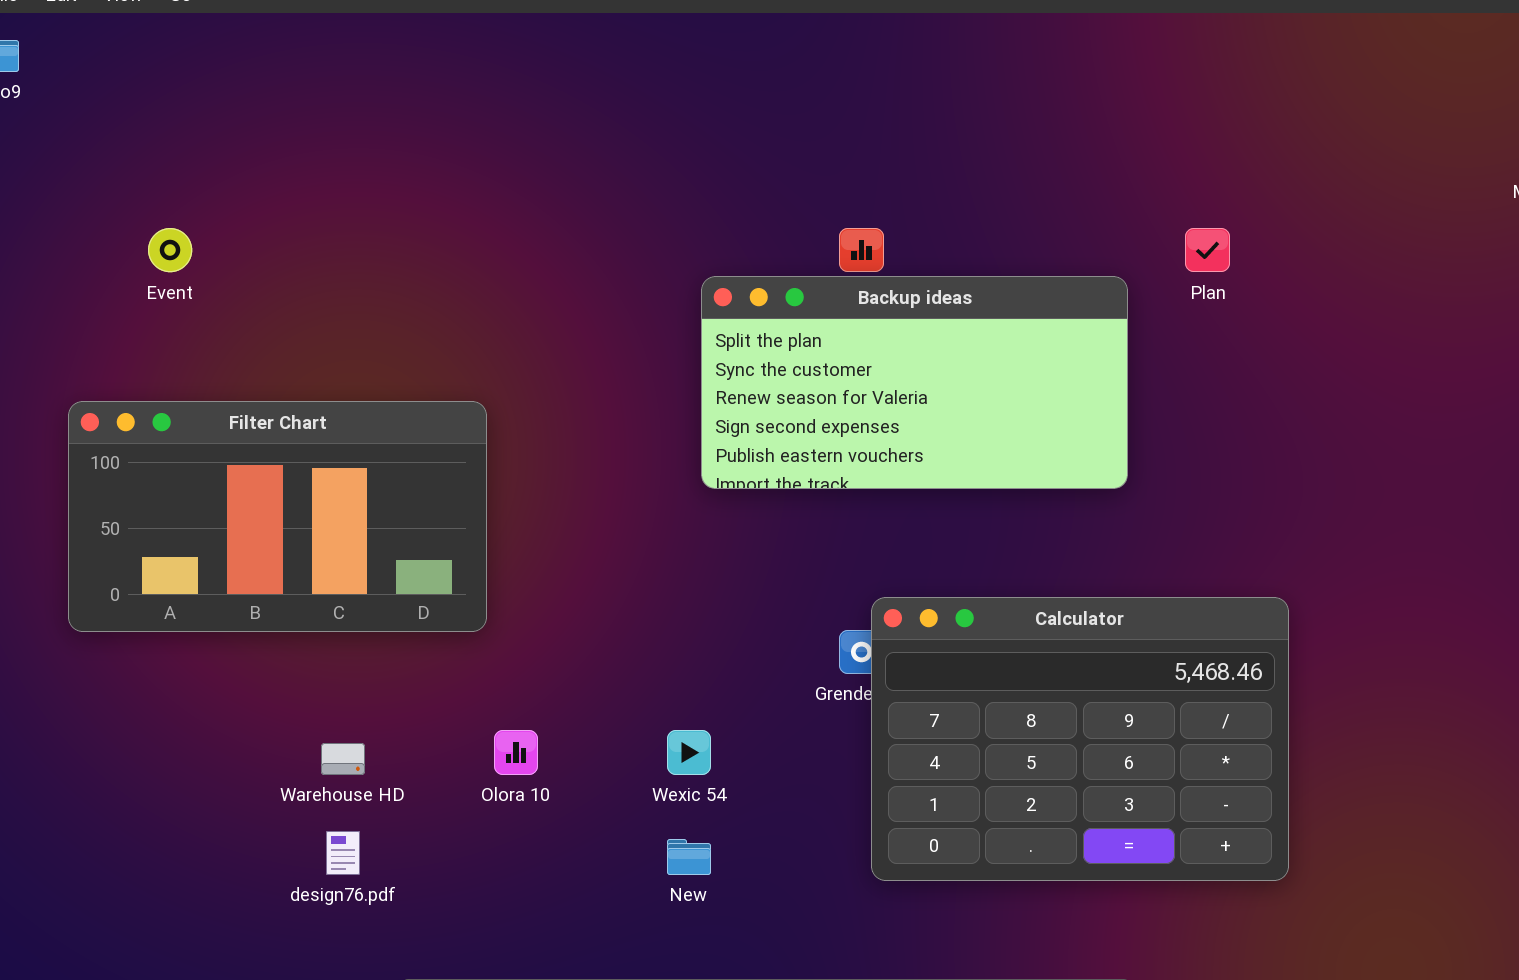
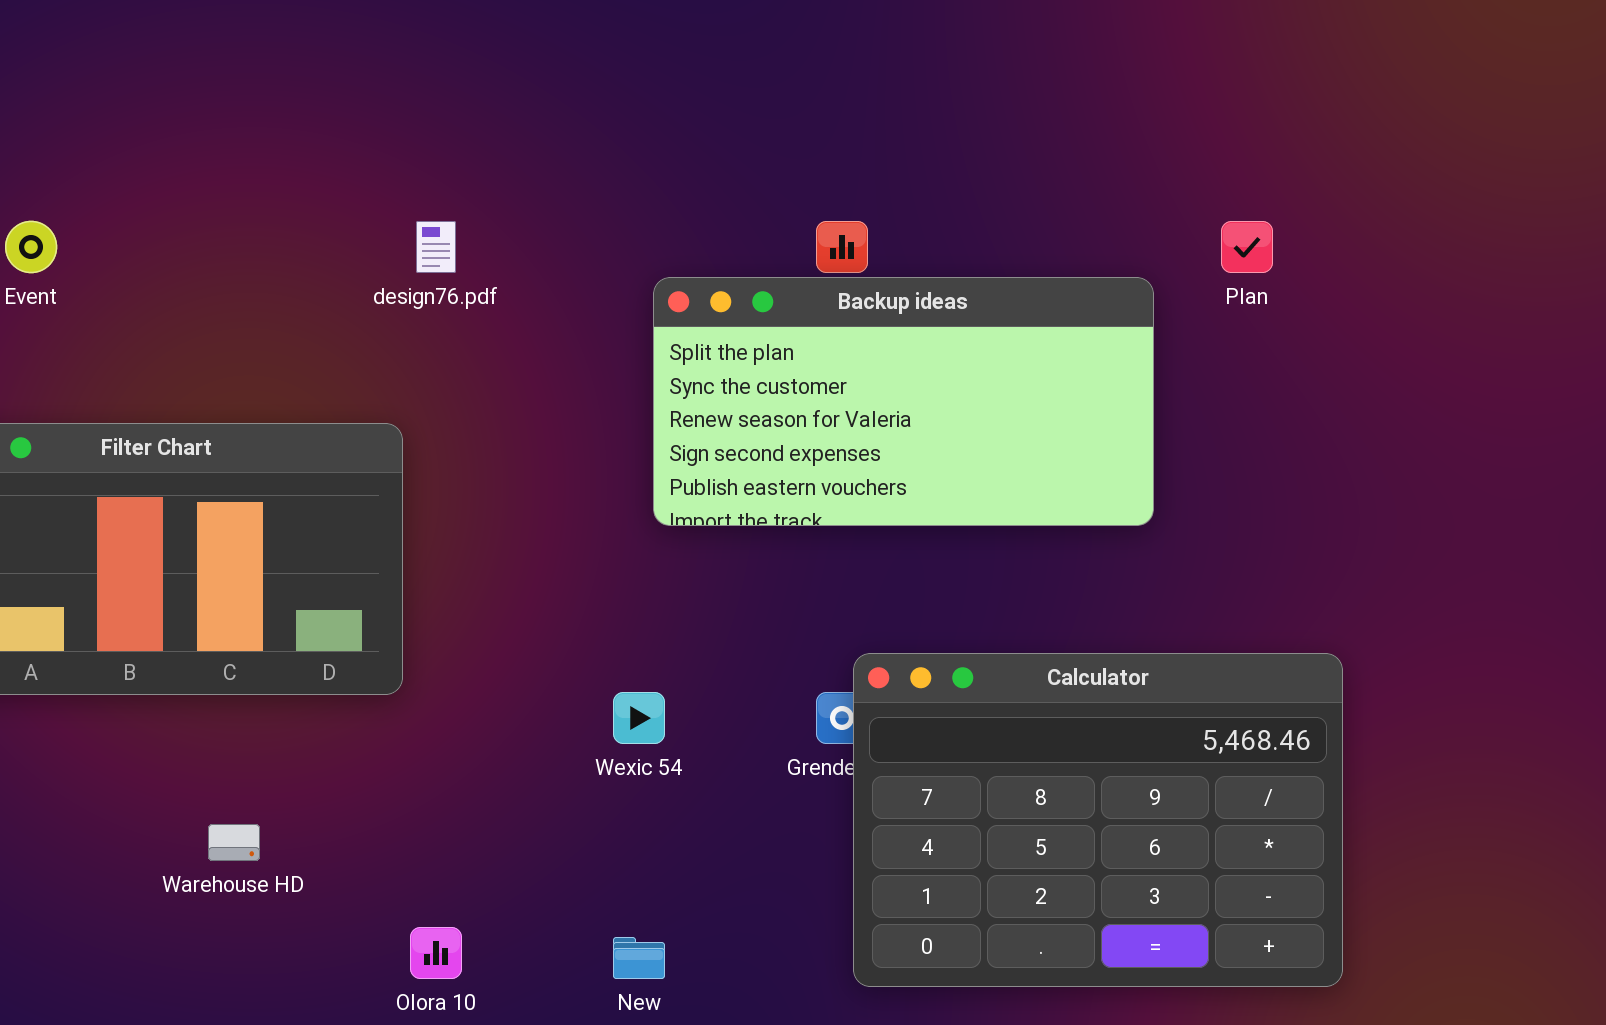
Olora 10: [494,730,538,775] -> [410,927,462,979], moved
Wexic 54: [667,730,711,775] -> [613,692,665,744], moved
design76.pdf: [326,831,360,875] -> [416,221,456,273], moved

